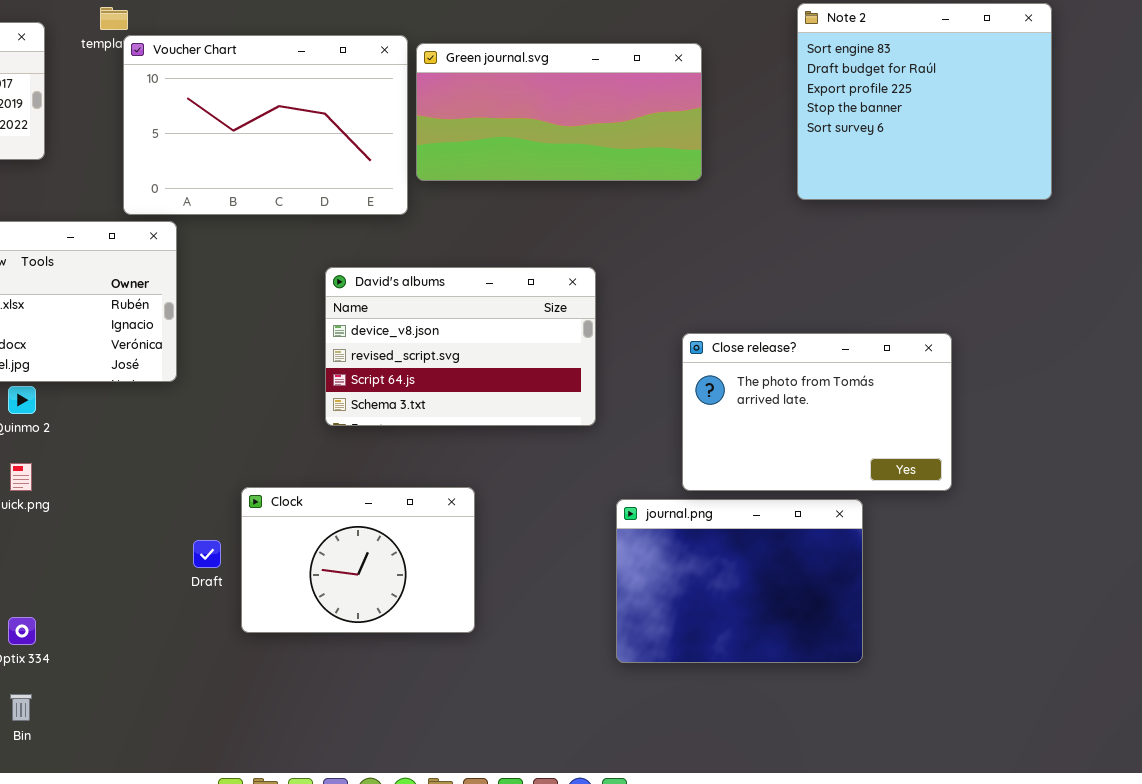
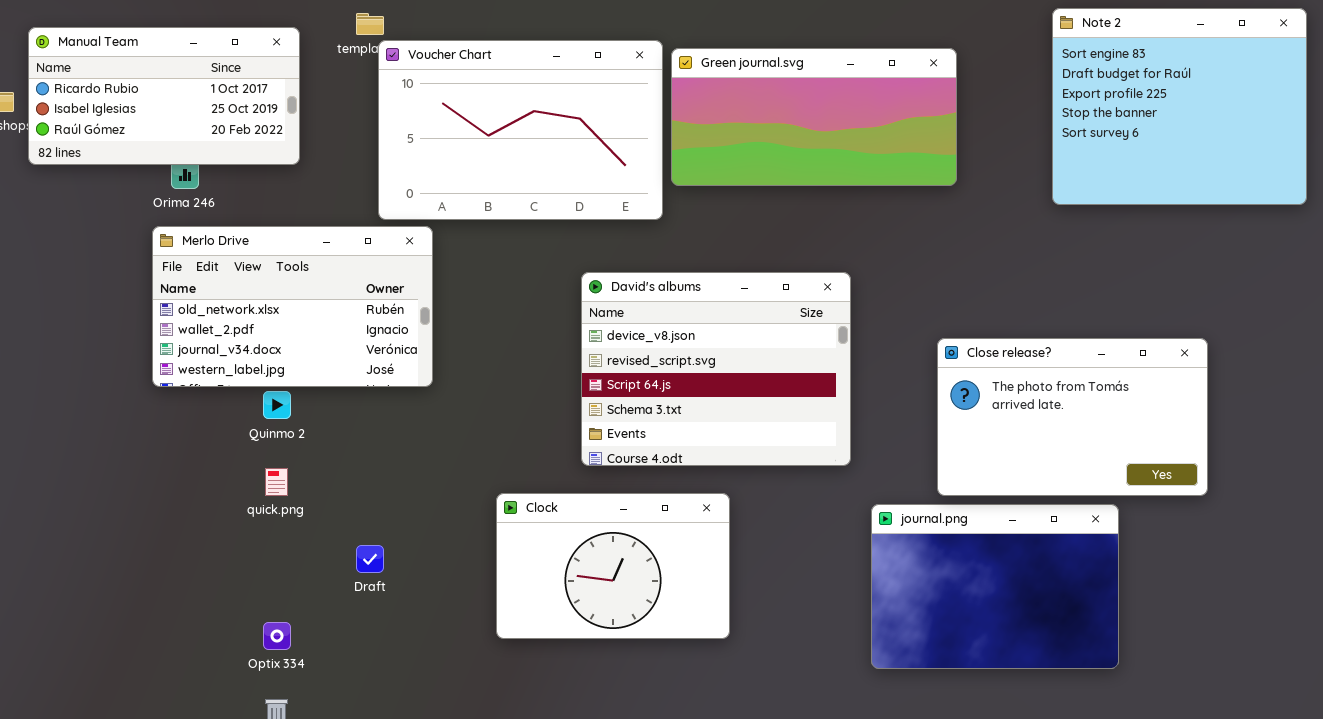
David's albums: [325,267,596,426] -> [581,272,851,466], resized
Draft: [193,540,221,568] -> [356,545,384,573], moved

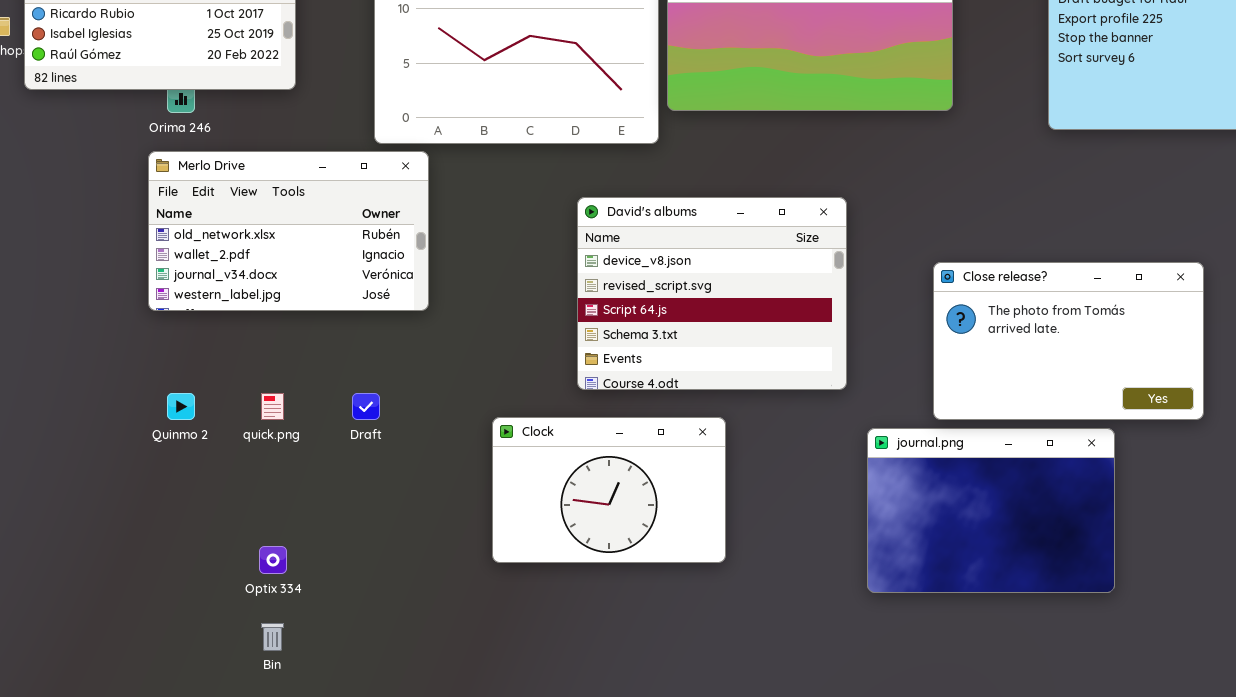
Quinmo 2: [263,391,291,419] -> [167,393,195,420], moved
Draft: [356,545,384,573] -> [352,393,380,420], moved

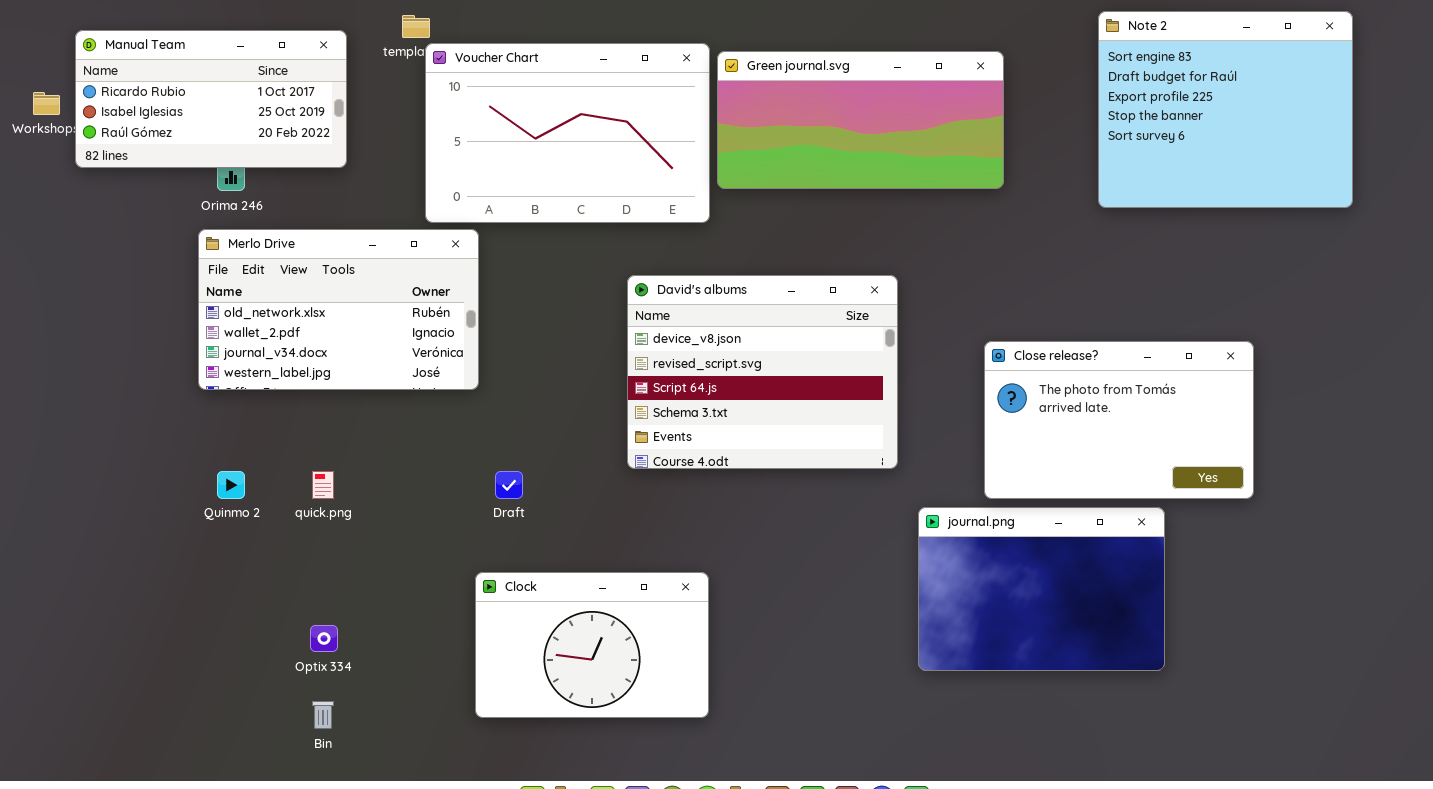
Draft: [352,393,380,420] -> [495,471,523,499], moved
Clock: [492,417,726,563] -> [475,572,709,718], moved

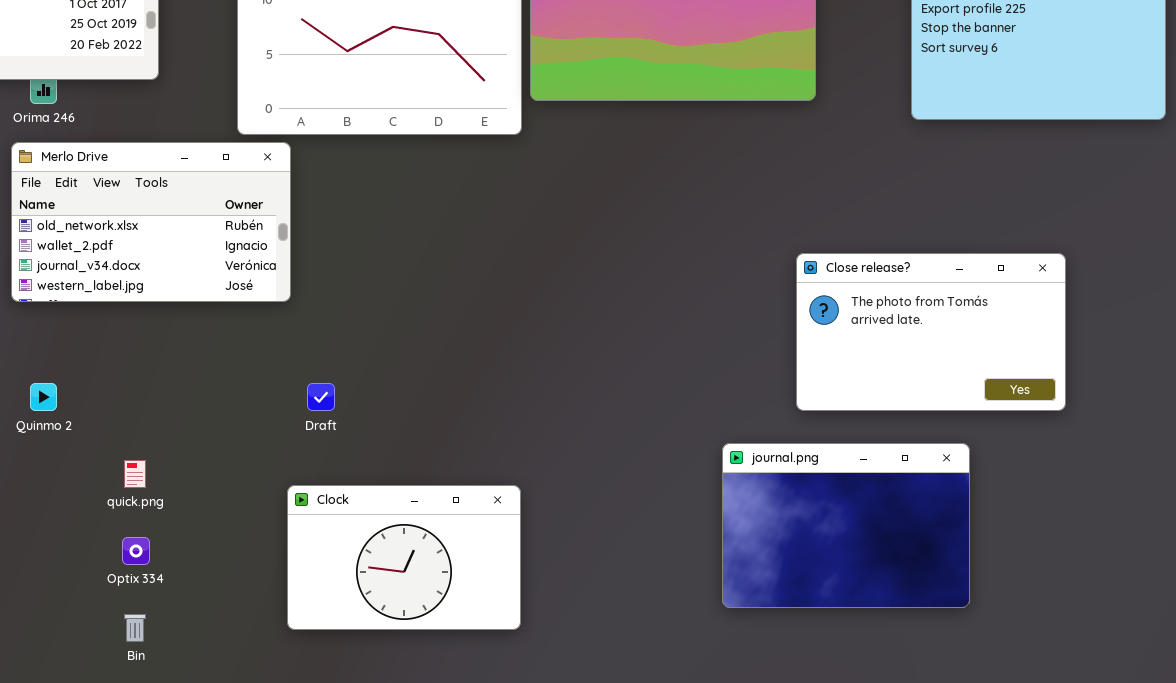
David's albums: [627,275,898,469] -> none, closed
quick.png: [312,471,334,499] -> [124,460,146,488], moved
journal.png: [918,507,1165,671] -> [722,443,970,608], moved

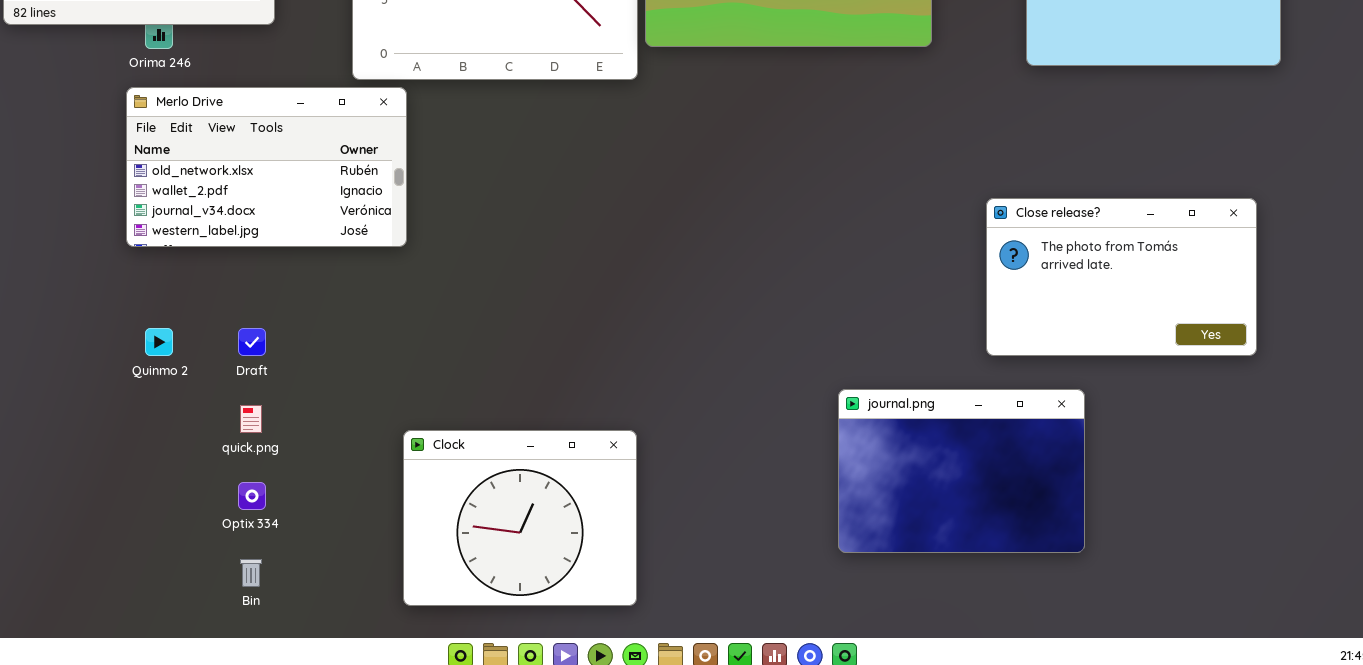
Close release?: [796,253,1066,411] -> [986,198,1257,356], moved
Draft: [307,383,335,411] -> [238,328,266,356], moved
Clock: [287,485,521,630] -> [403,430,637,606], resized

